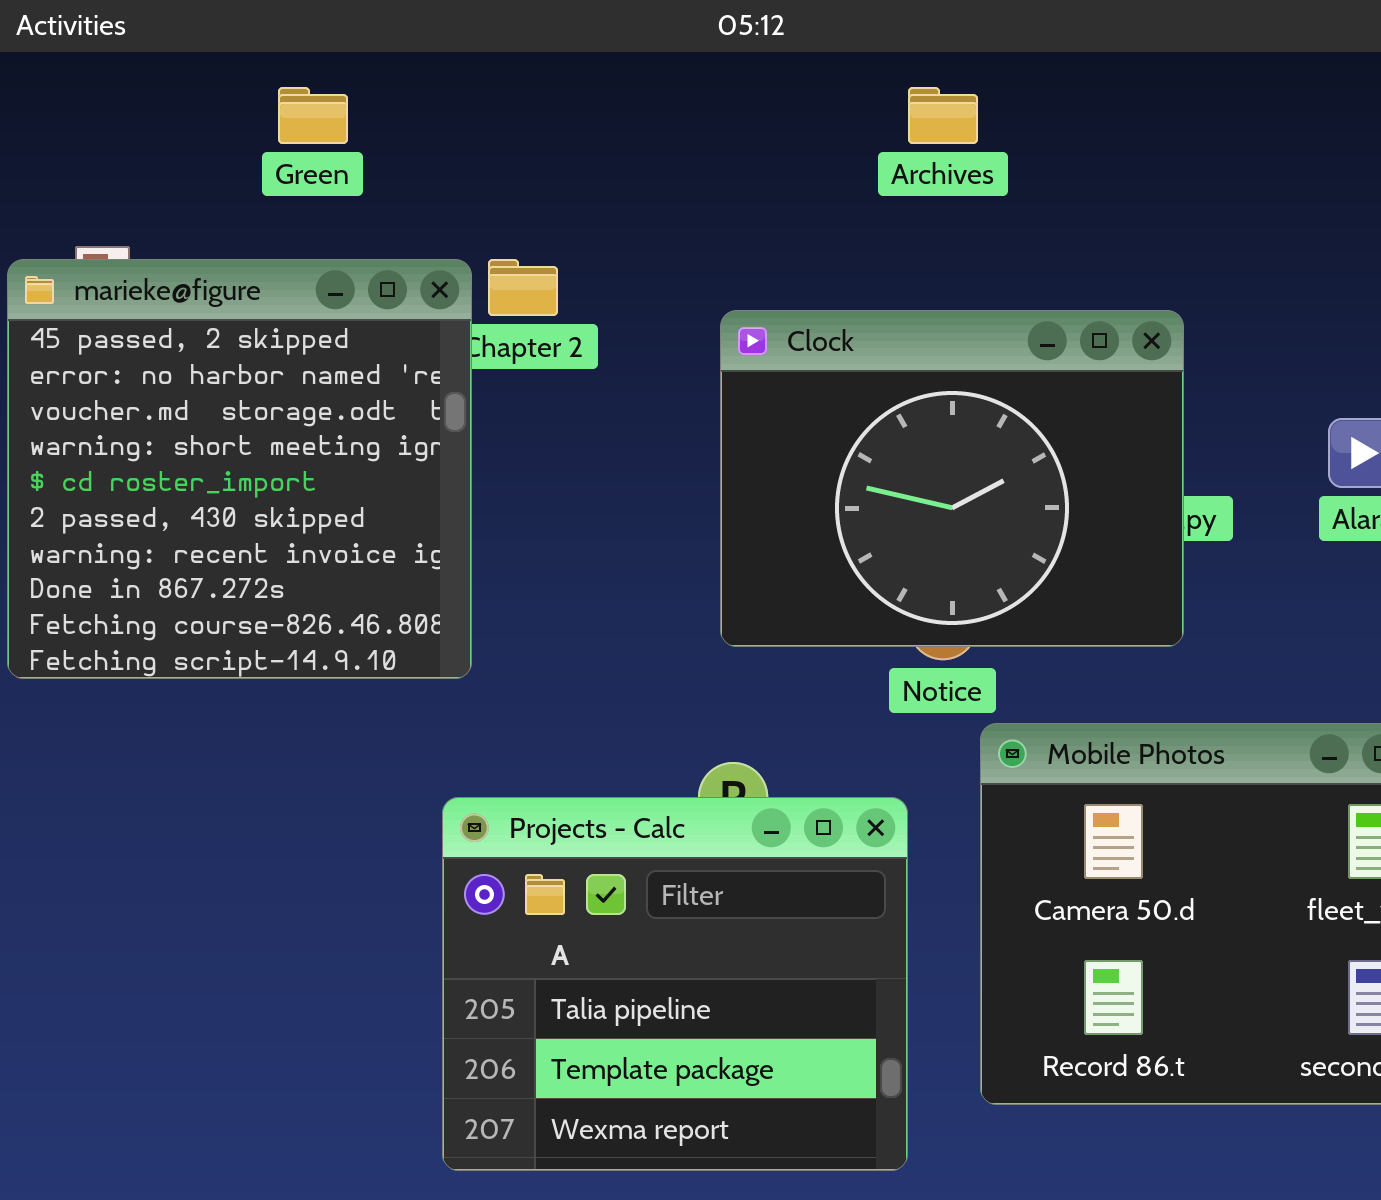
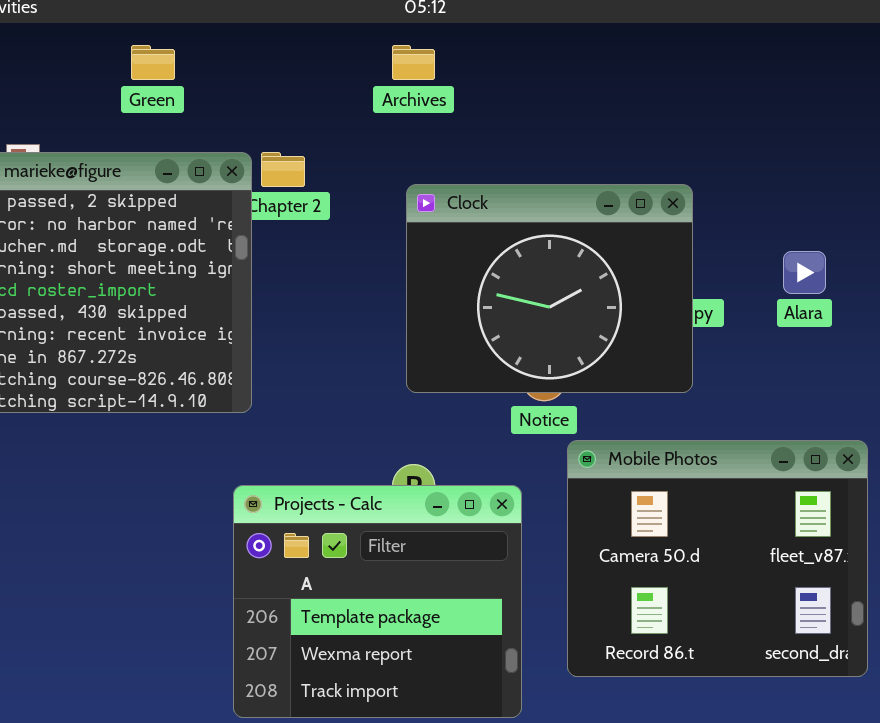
Archives: [908,87,978,144] -> [392,45,435,80], moved
Projects - Calc: [442,797,908,1171] -> [233,485,522,718], scrolled down 1 row

